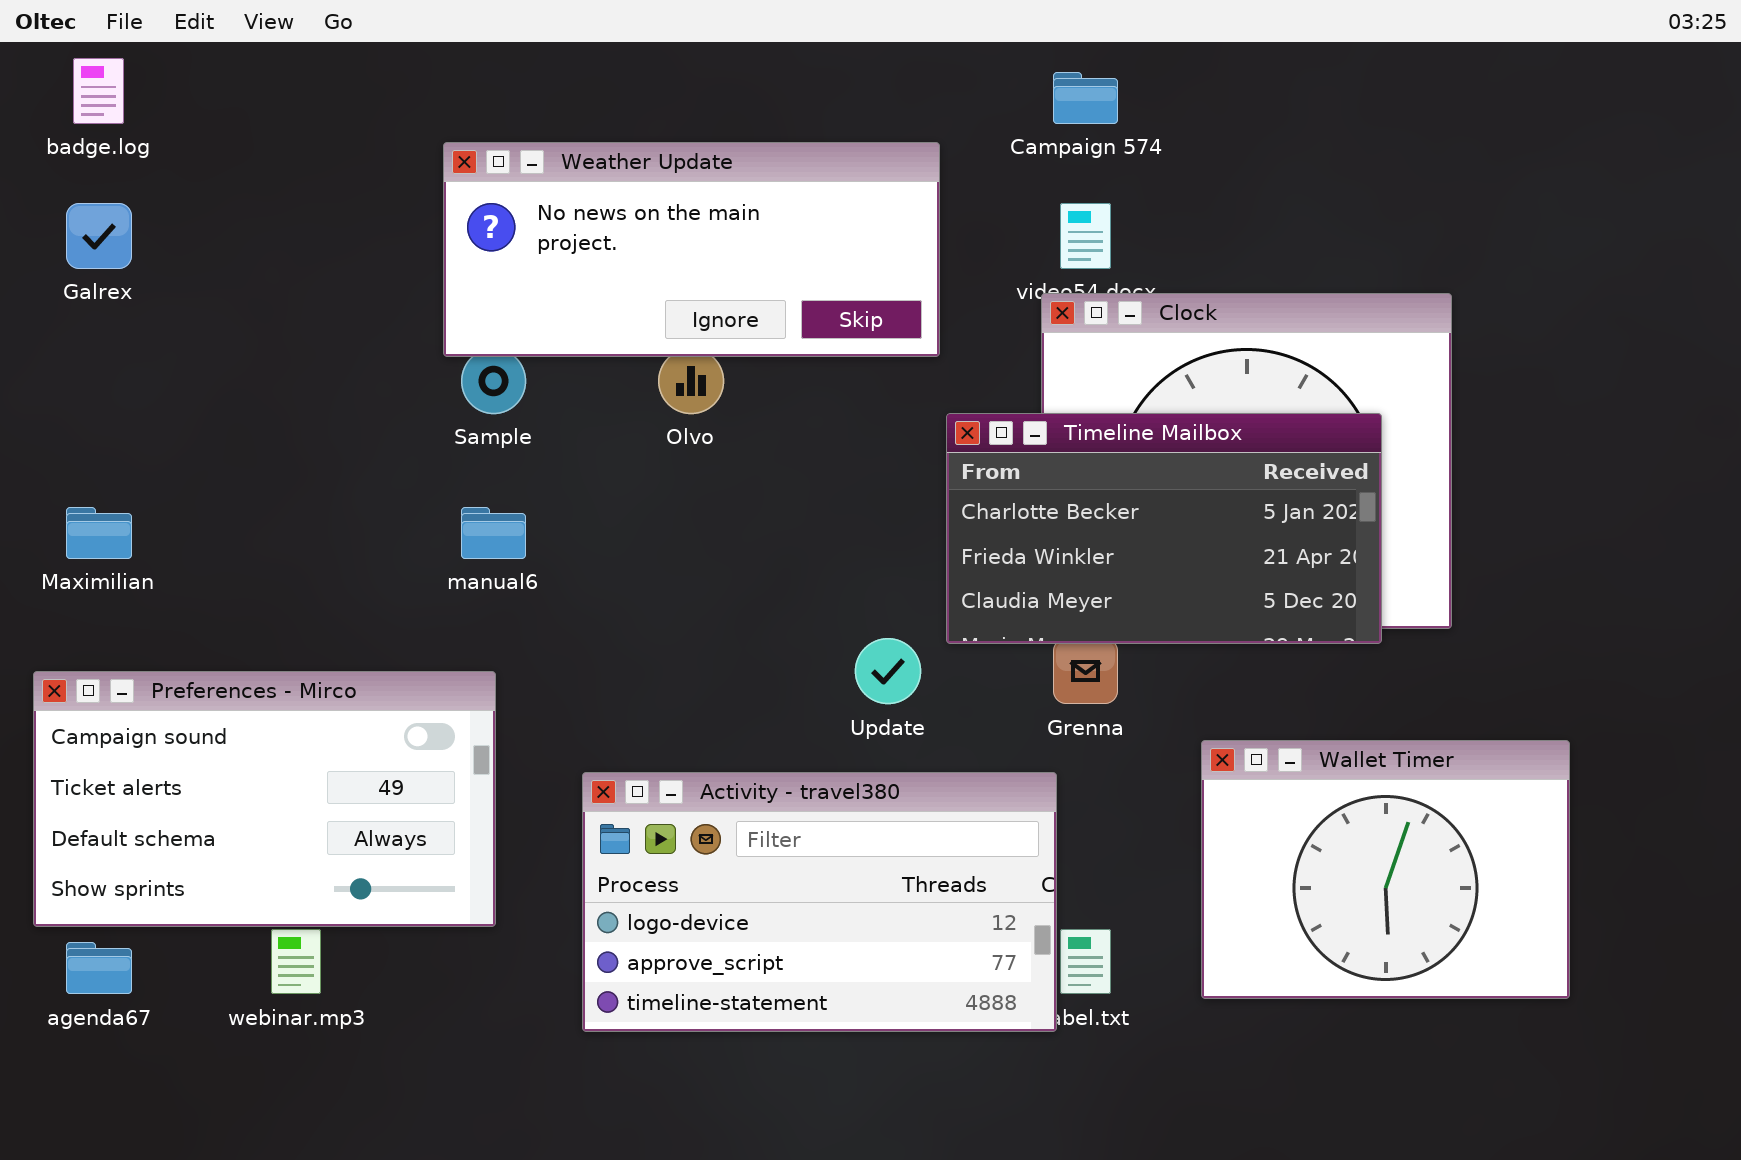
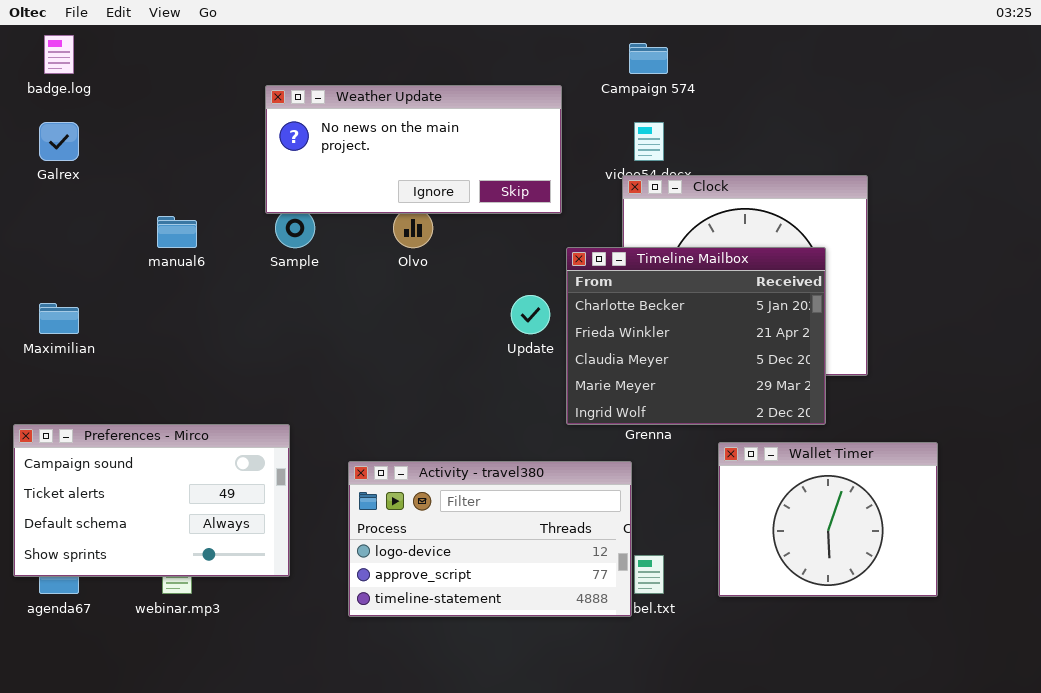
Timeline Mailbox: [946,413,1382,644] -> [566,247,826,425], resized
manual6: [461,507,526,559] -> [157,216,197,248], moved
Update: [855,638,921,704] -> [511,295,550,334], moved
Preferences - Mirco: [33,671,496,927] -> [13,424,290,577], moved

